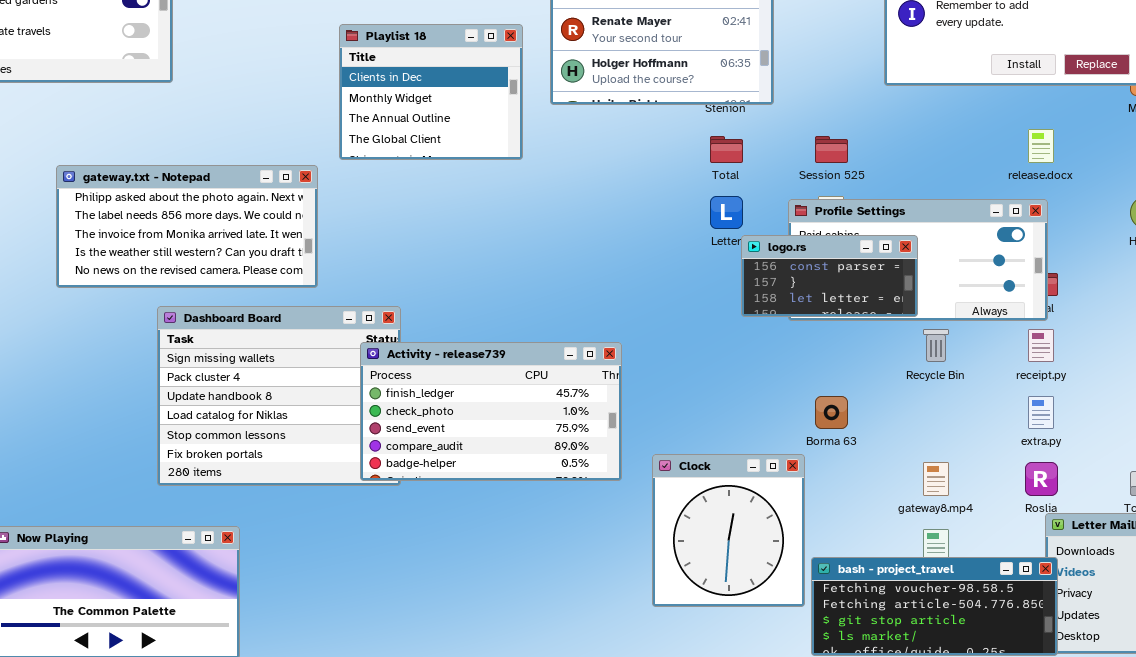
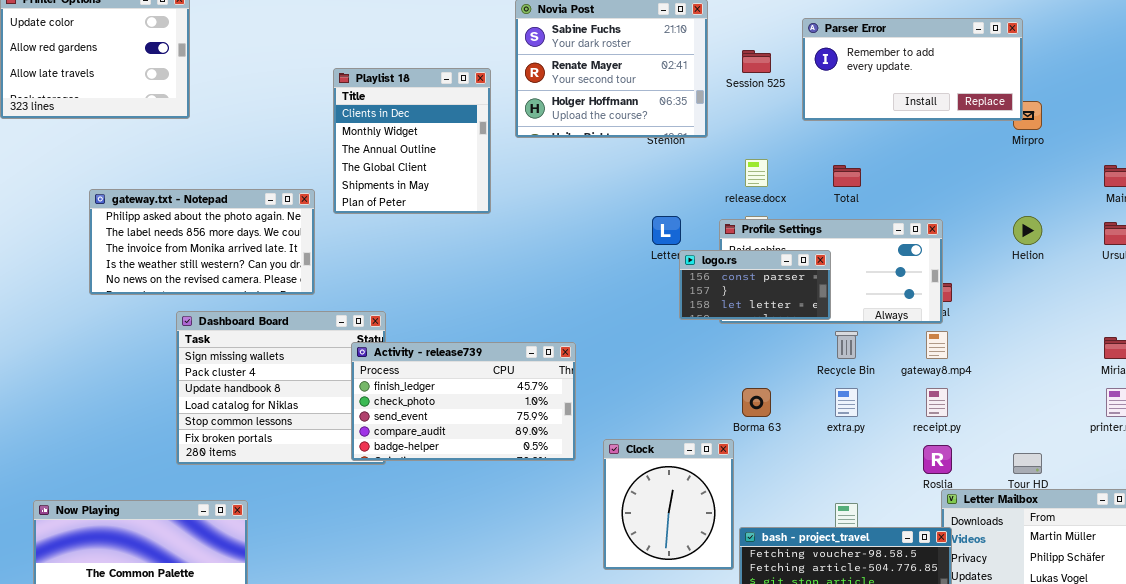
Playlist 18: [339,24,523,160] -> [333,68,491,214], resized
release.docx: [1028,129,1054,163] -> [745,159,768,187], moved
Total: [710,136,743,163] -> [833,165,861,187], moved
Session 525: [815,136,848,163] -> [742,50,771,73], moved
receipt.py: [1028,329,1054,362] -> [926,388,948,417], moved
extra.py: [1028,396,1054,429] -> [835,388,858,417], moved
gateway8.mp4: [923,462,949,496] -> [926,331,948,359], moved

